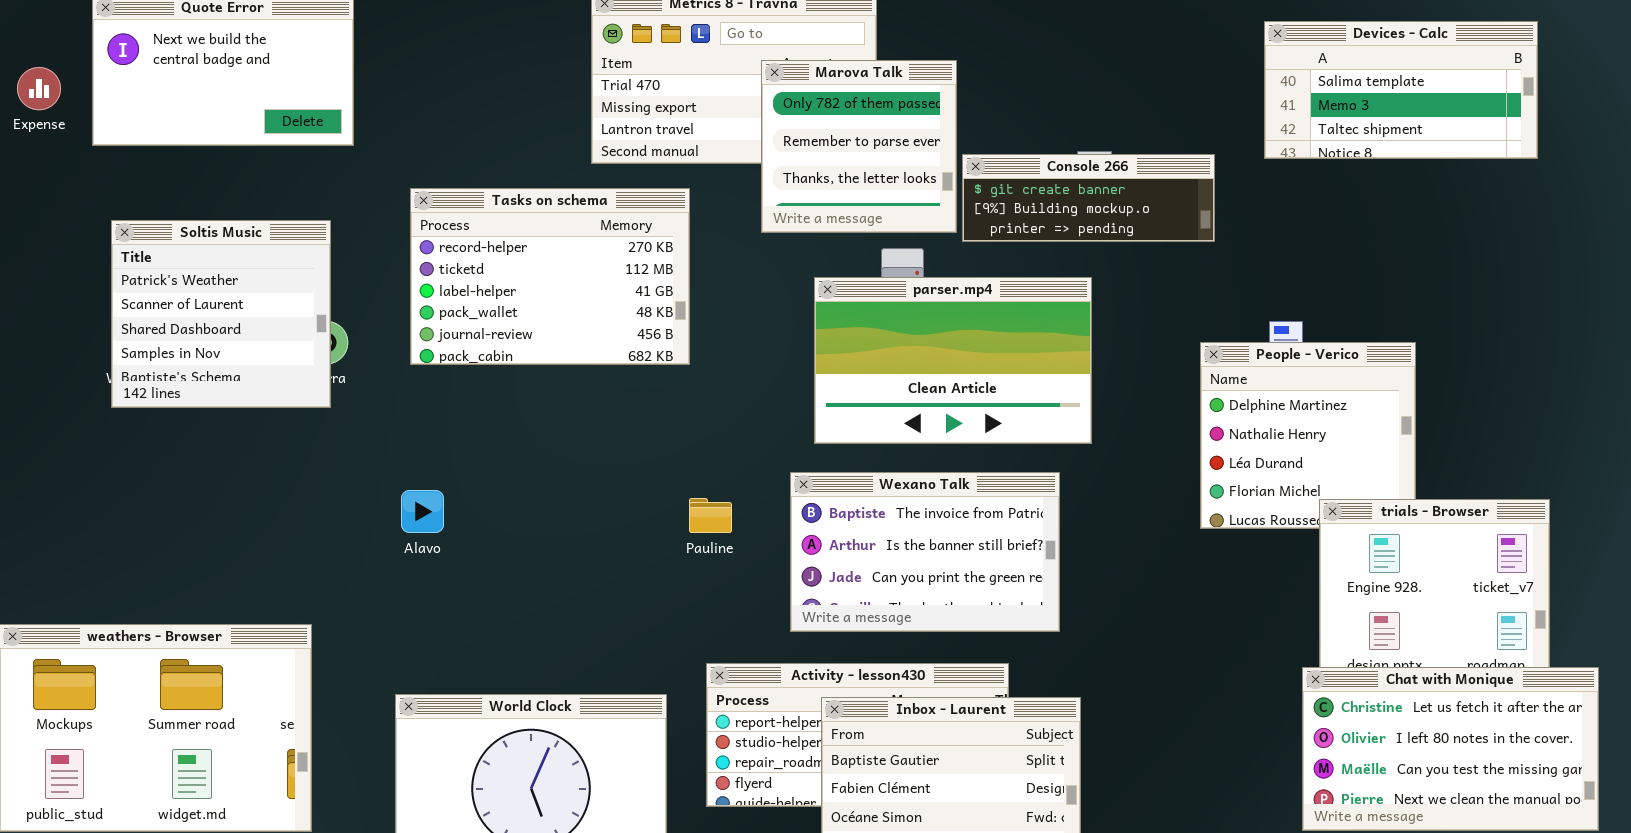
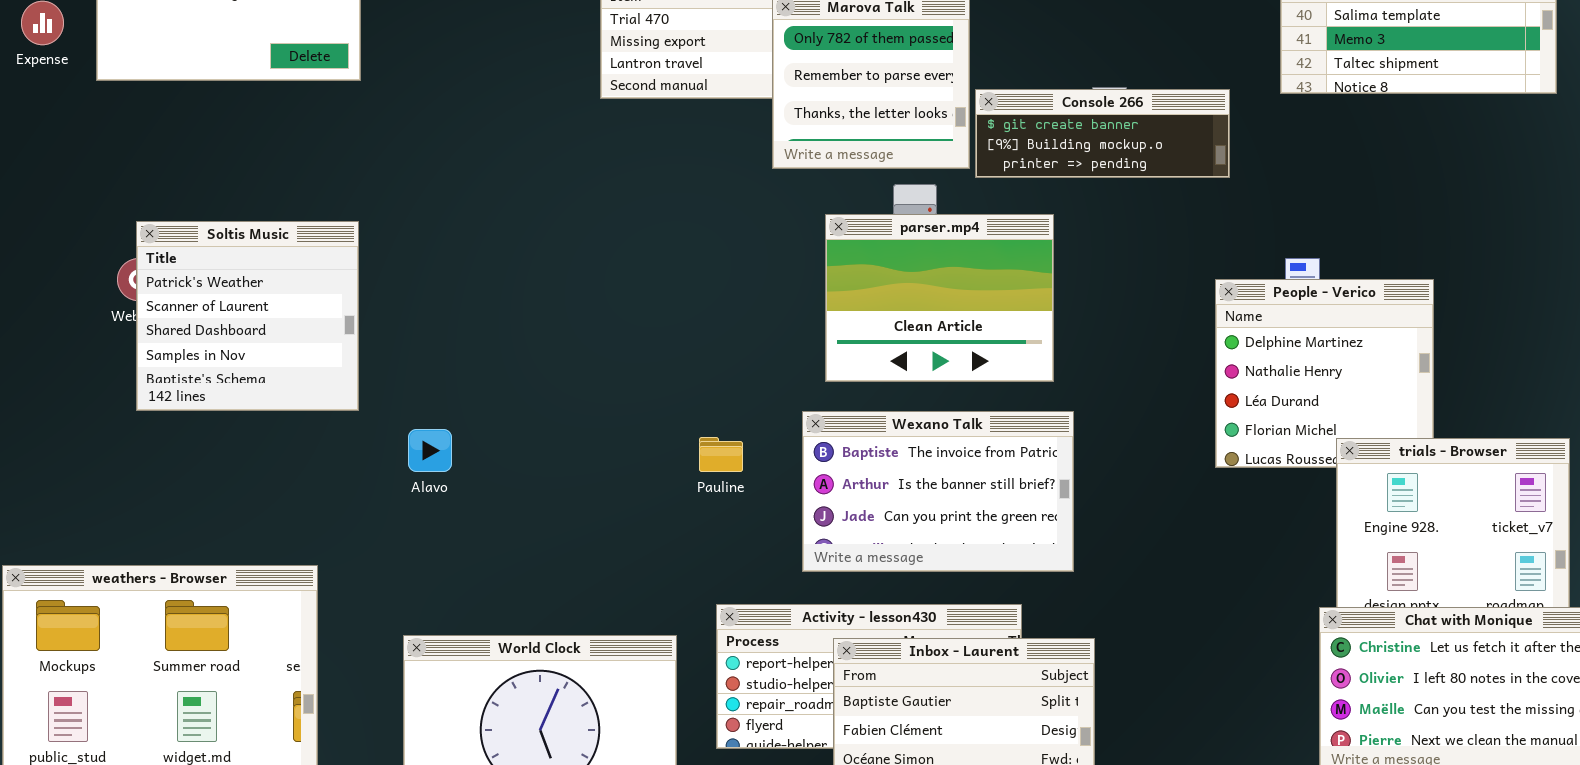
Tasks on schema: [410,188,690,365] -> none, closed
Soltis Music: [111,220,331,408] -> [136,221,359,411], moved
parser.mp4: [814,277,1092,444] -> [825,214,1054,382], resized

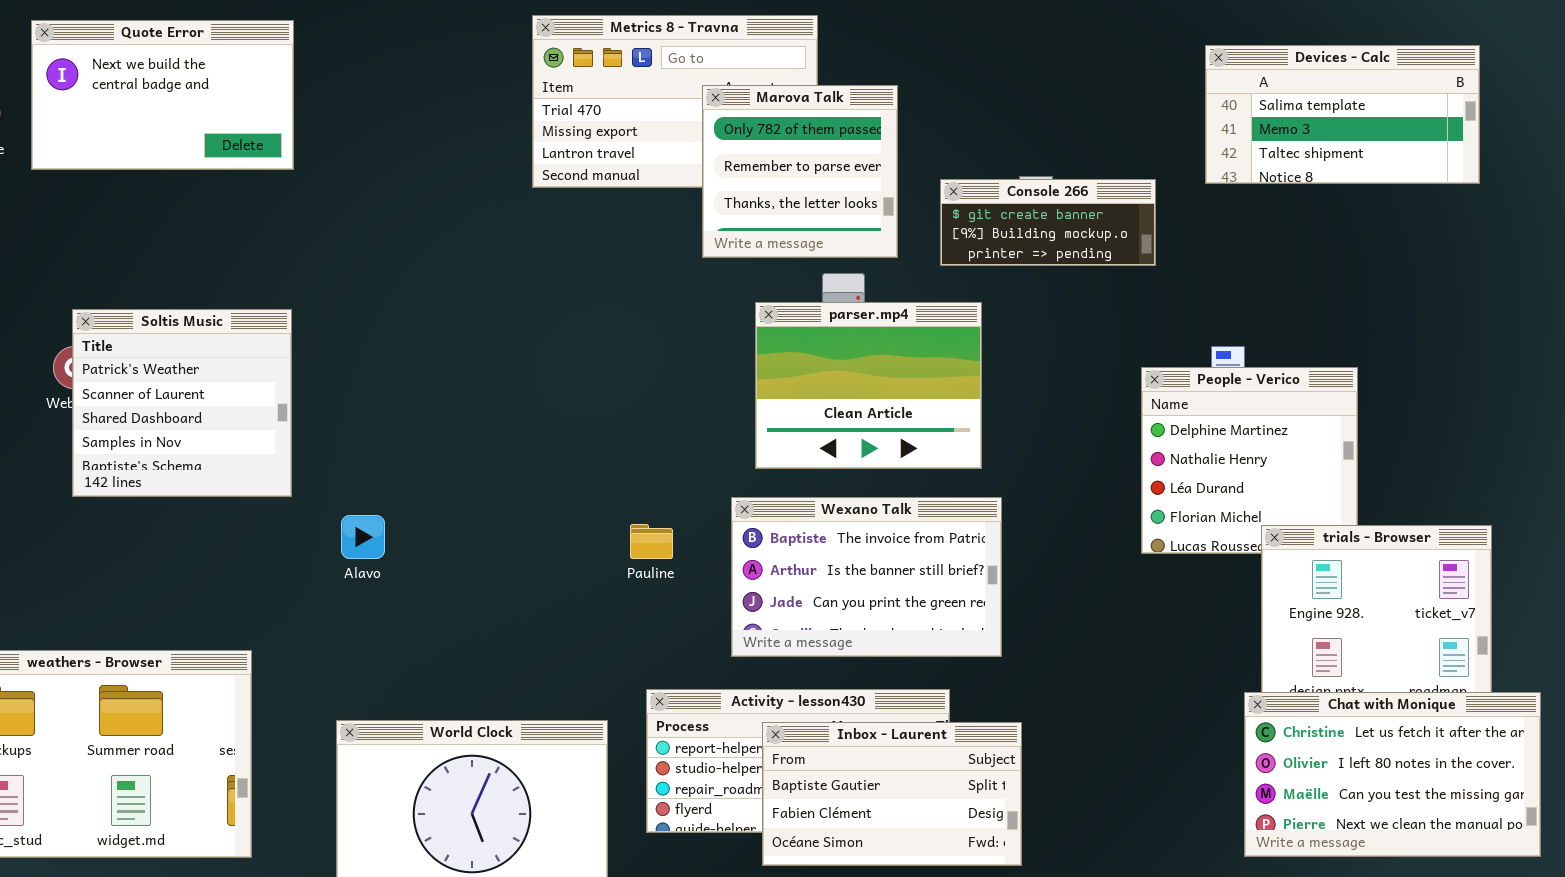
Console 266: [975,89,1230,178] -> [940,179,1156,266], resized

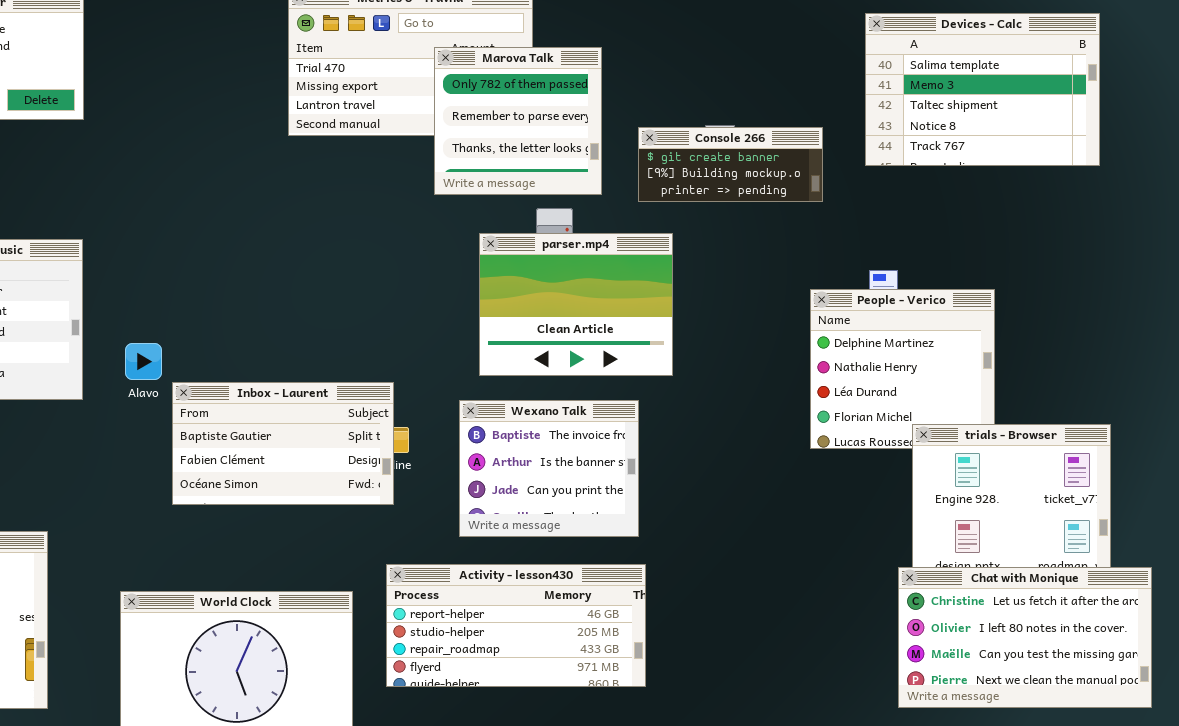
Devices - Calc: [1205,45,1480,184] -> [865,13,1100,166], resized
Wexano Talk: [731,497,1002,657] -> [459,400,639,537], resized
Alavo: [341,515,385,559] -> [125,343,162,380], moved
Inbox - Laurent: [762,722,1022,866] -> [172,382,394,505], moved

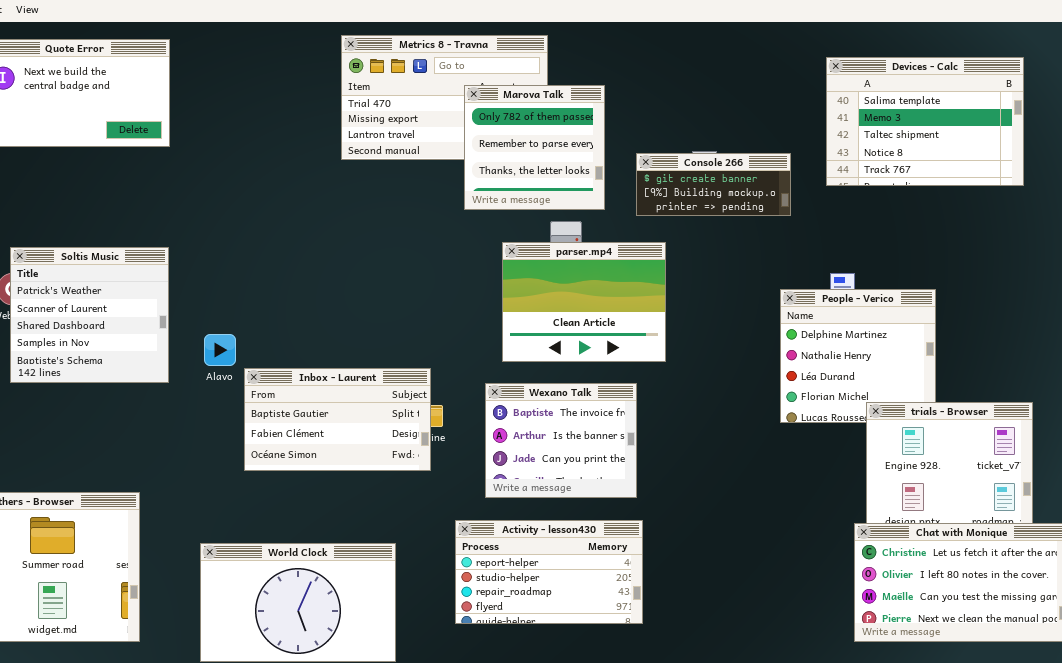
Activity - lesson430: [386,564,646,687] -> [455,520,643,624], resized

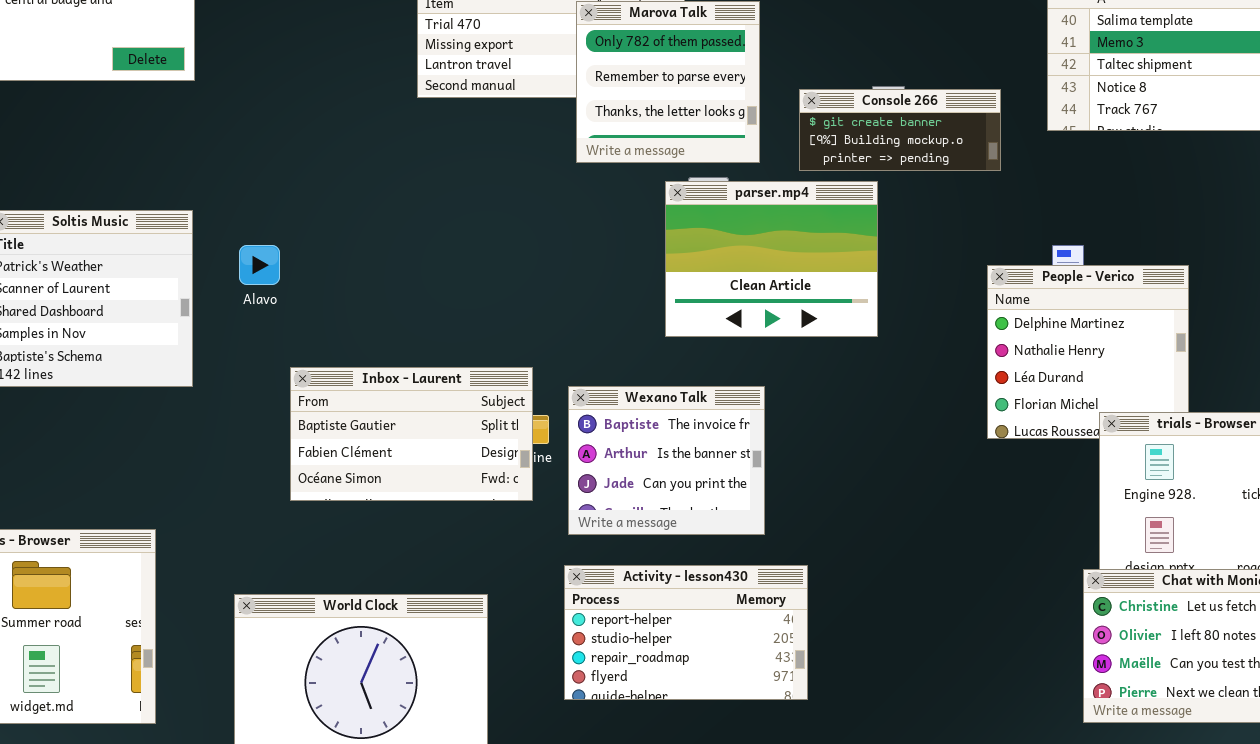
parser.mp4: [502,242,666,362] -> [665,181,878,337], moved
Alavo: [204,334,236,366] -> [239,245,280,285], moved
Wexano Talk: [485,383,637,498] -> [568,386,765,535], moved

